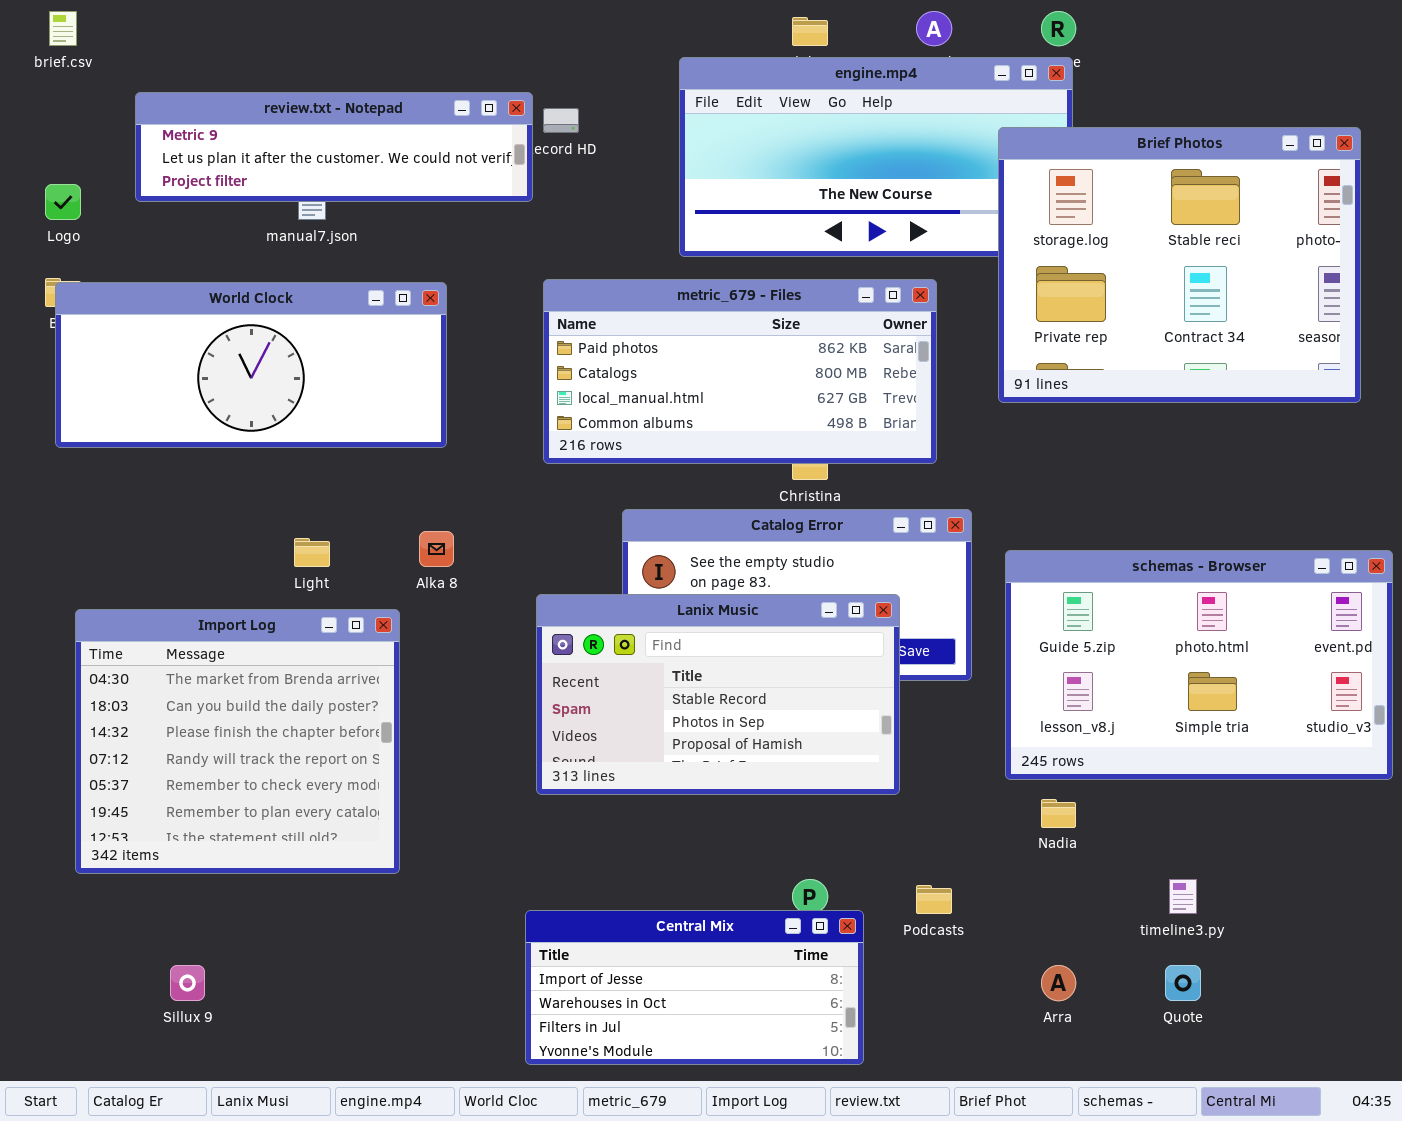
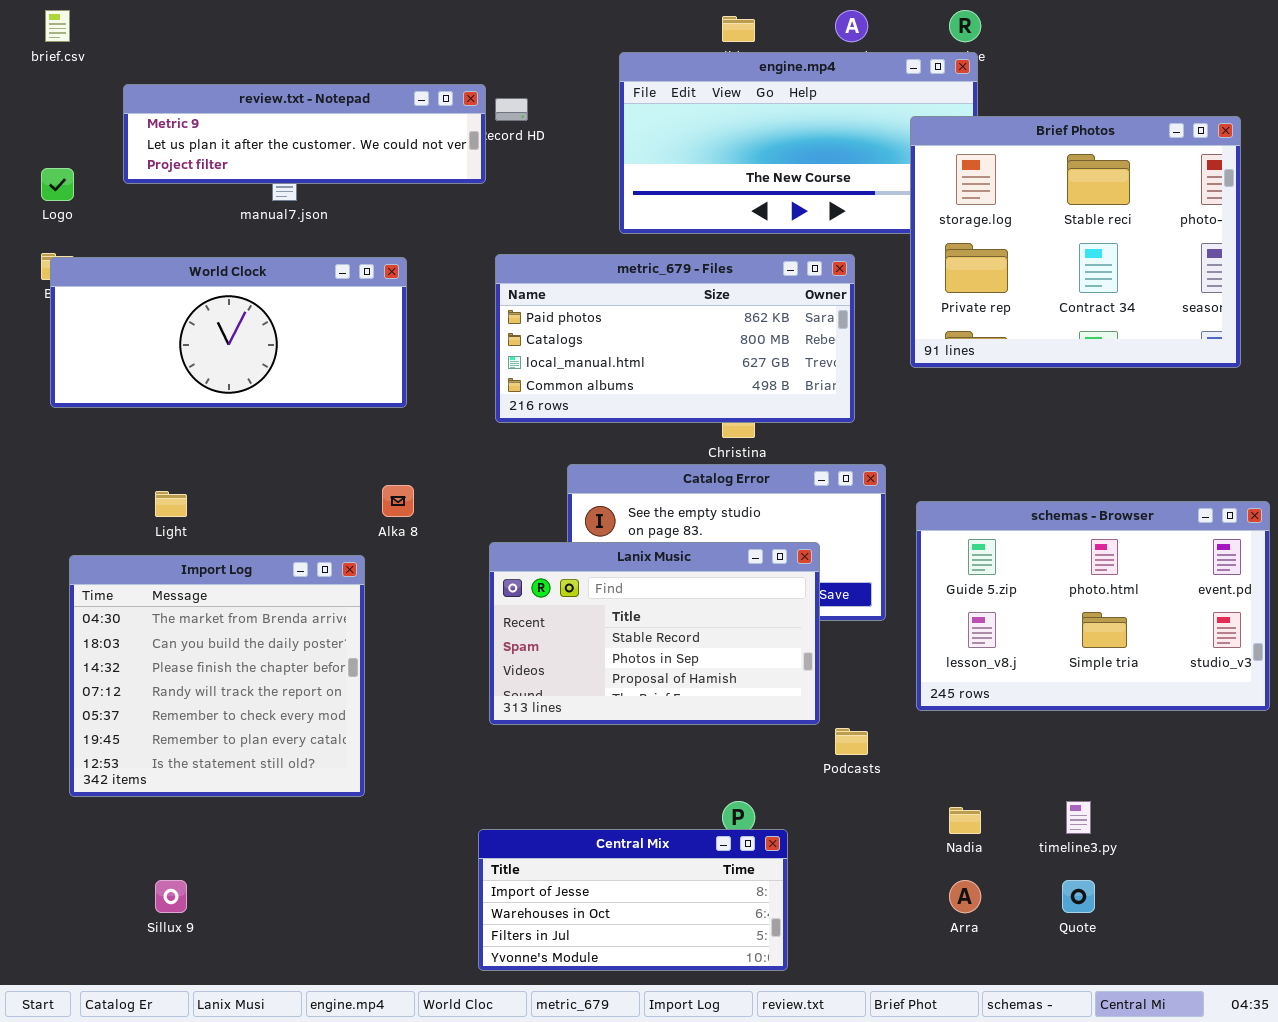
Light: [294,538,330,567] -> [155,491,187,517], moved
Nadia: [1041,799,1076,828] -> [949,807,981,834], moved
Podcasts: [916,885,952,914] -> [835,728,868,755], moved

